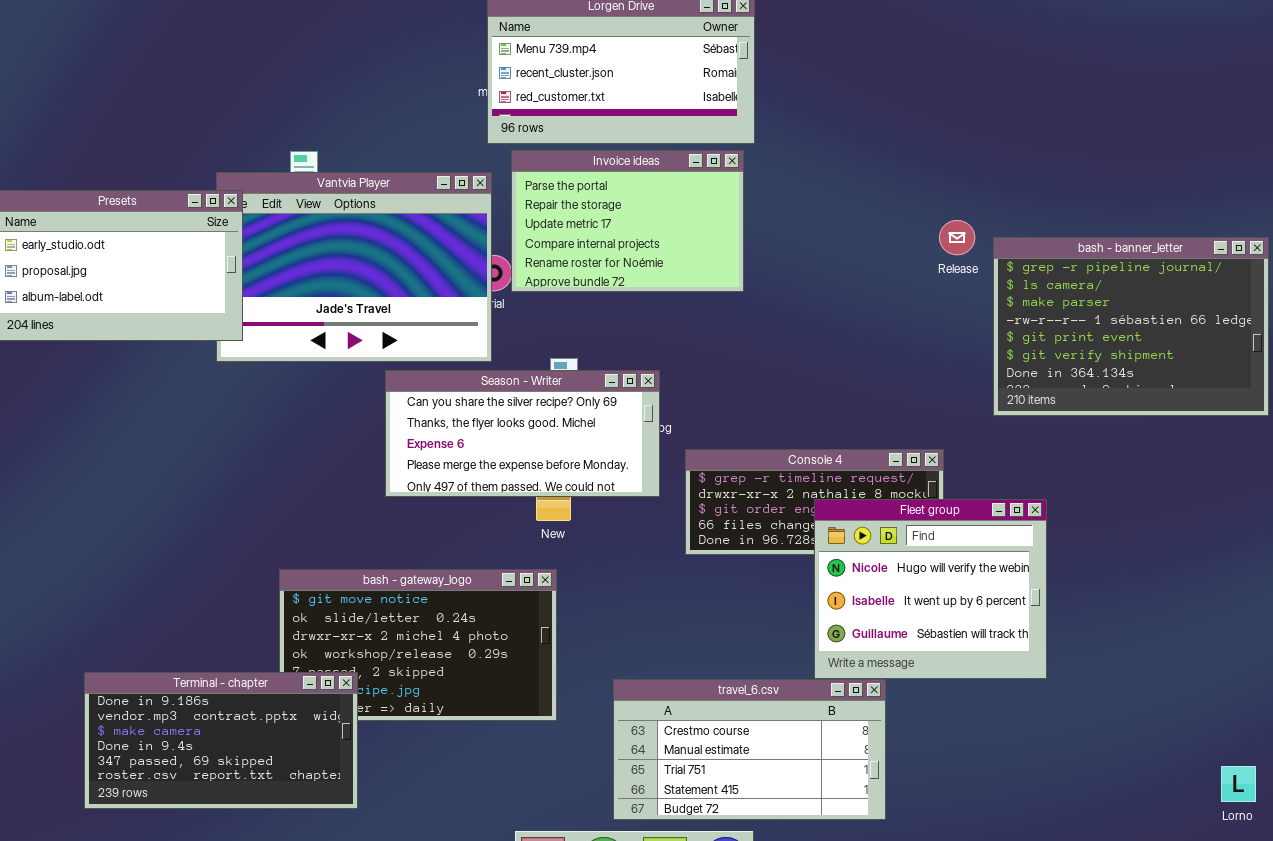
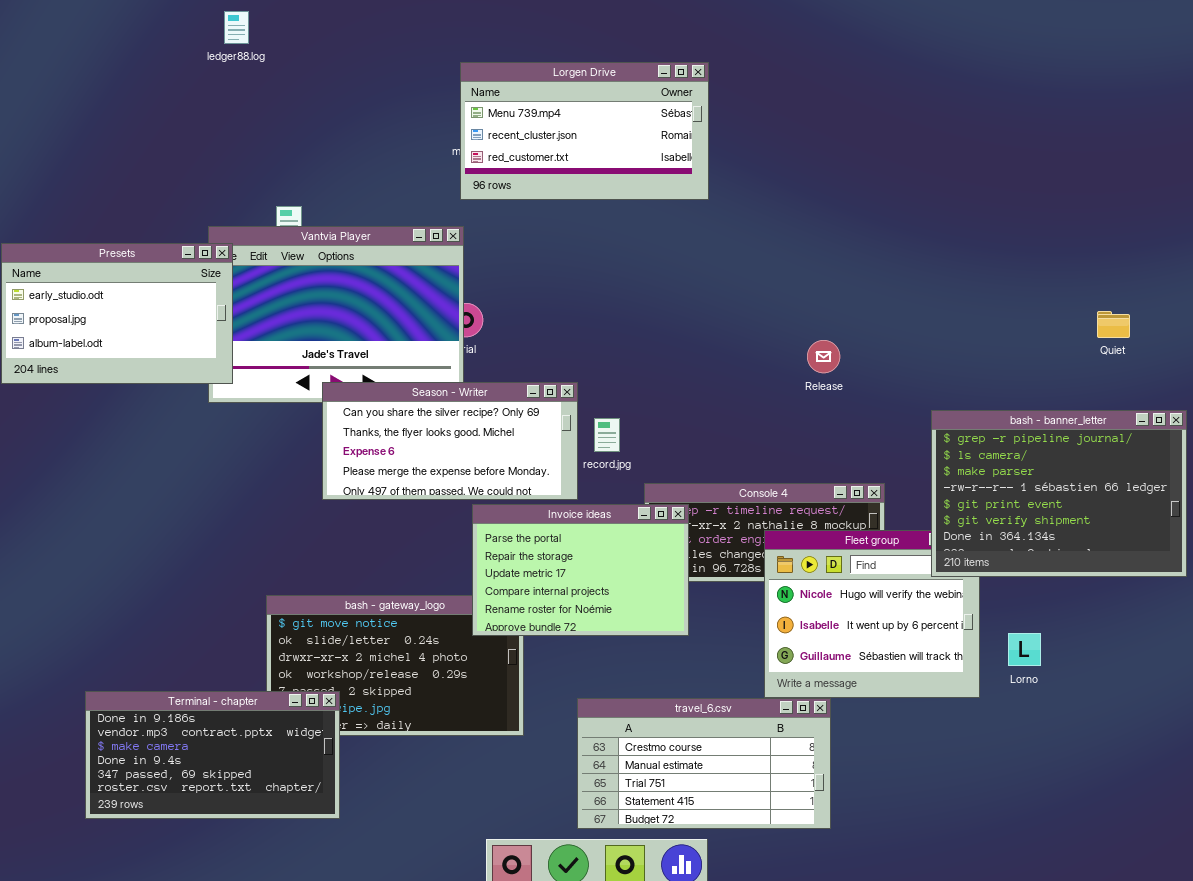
Invoice ideas: [511,150,744,292] -> [472,504,689,636], moved
Release: [939,220,975,255] -> [807,340,840,373], moved
bash - banner_letter: [993,237,1269,416] -> [931,410,1187,577], moved
Season - Writer: [385,370,660,497] -> [322,382,578,500], moved
Lorno: [1221,766,1256,802] -> [1008,633,1041,666], moved

